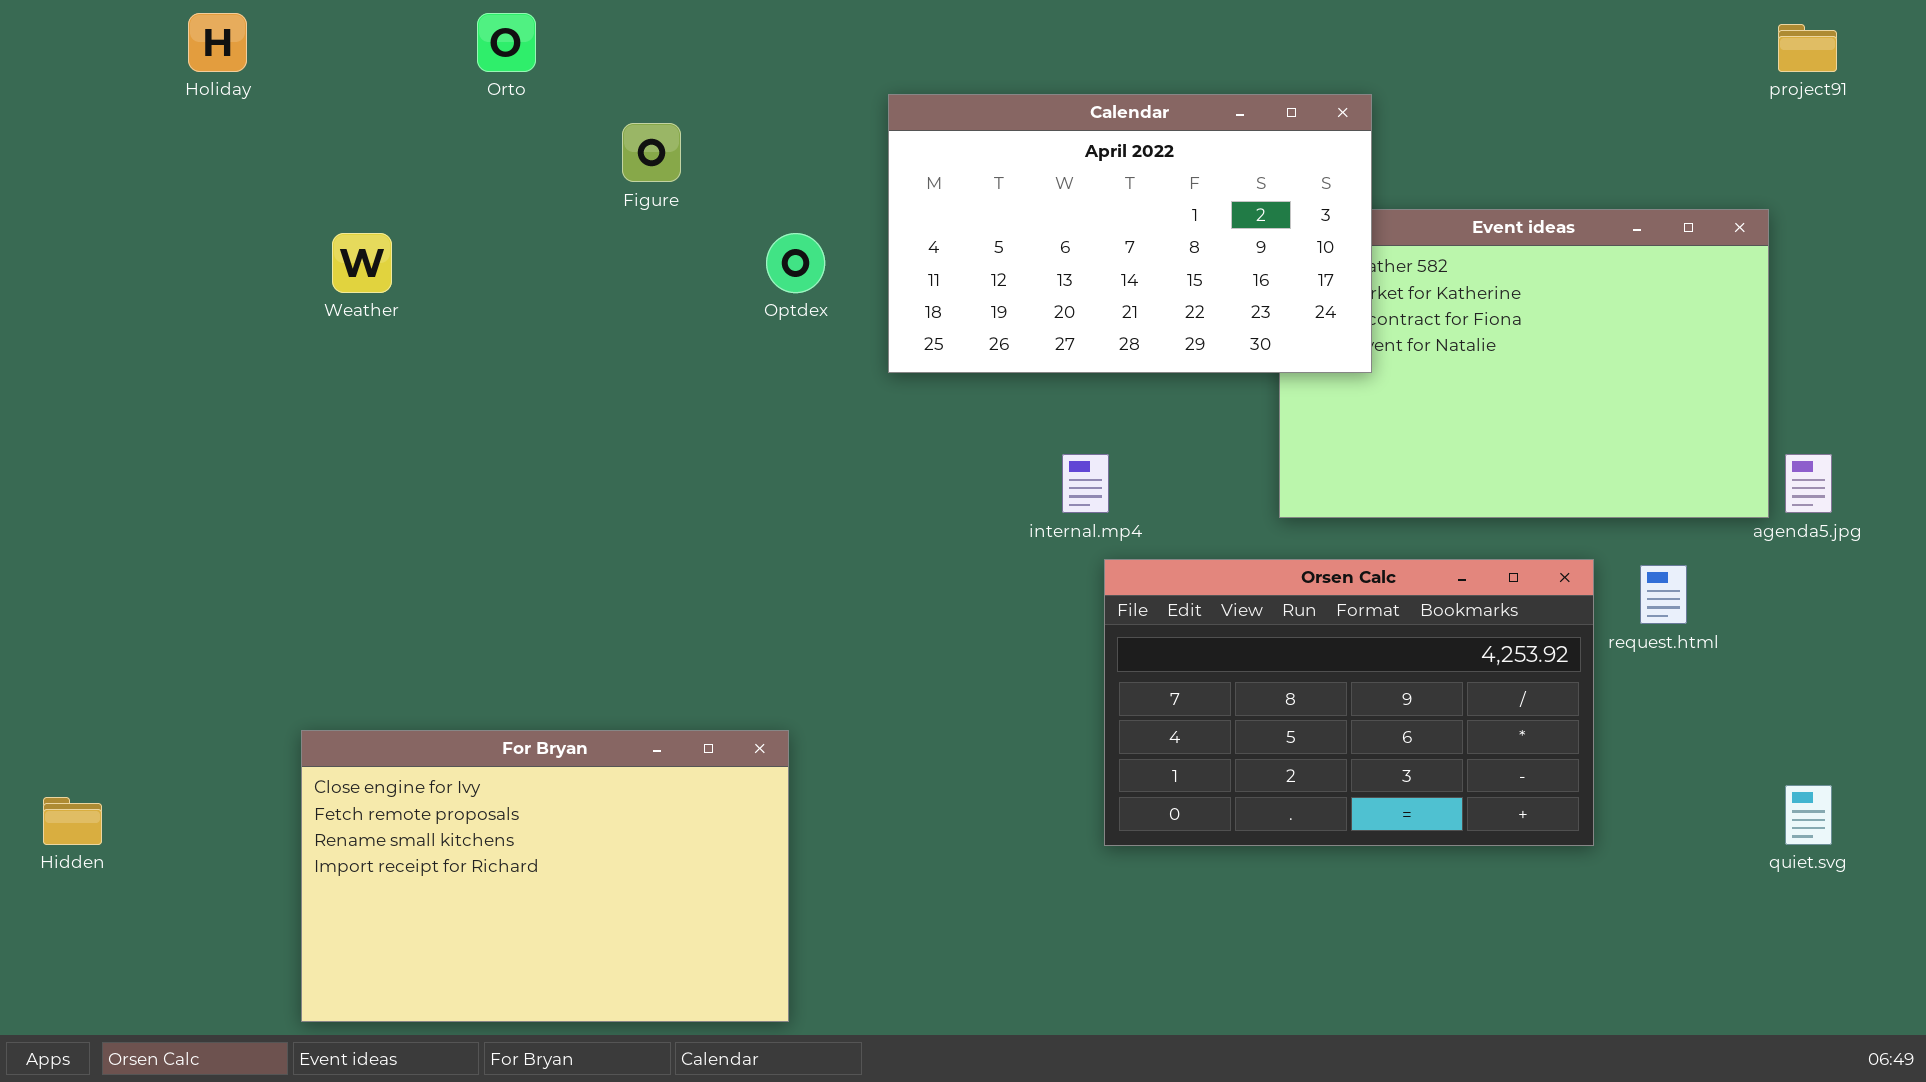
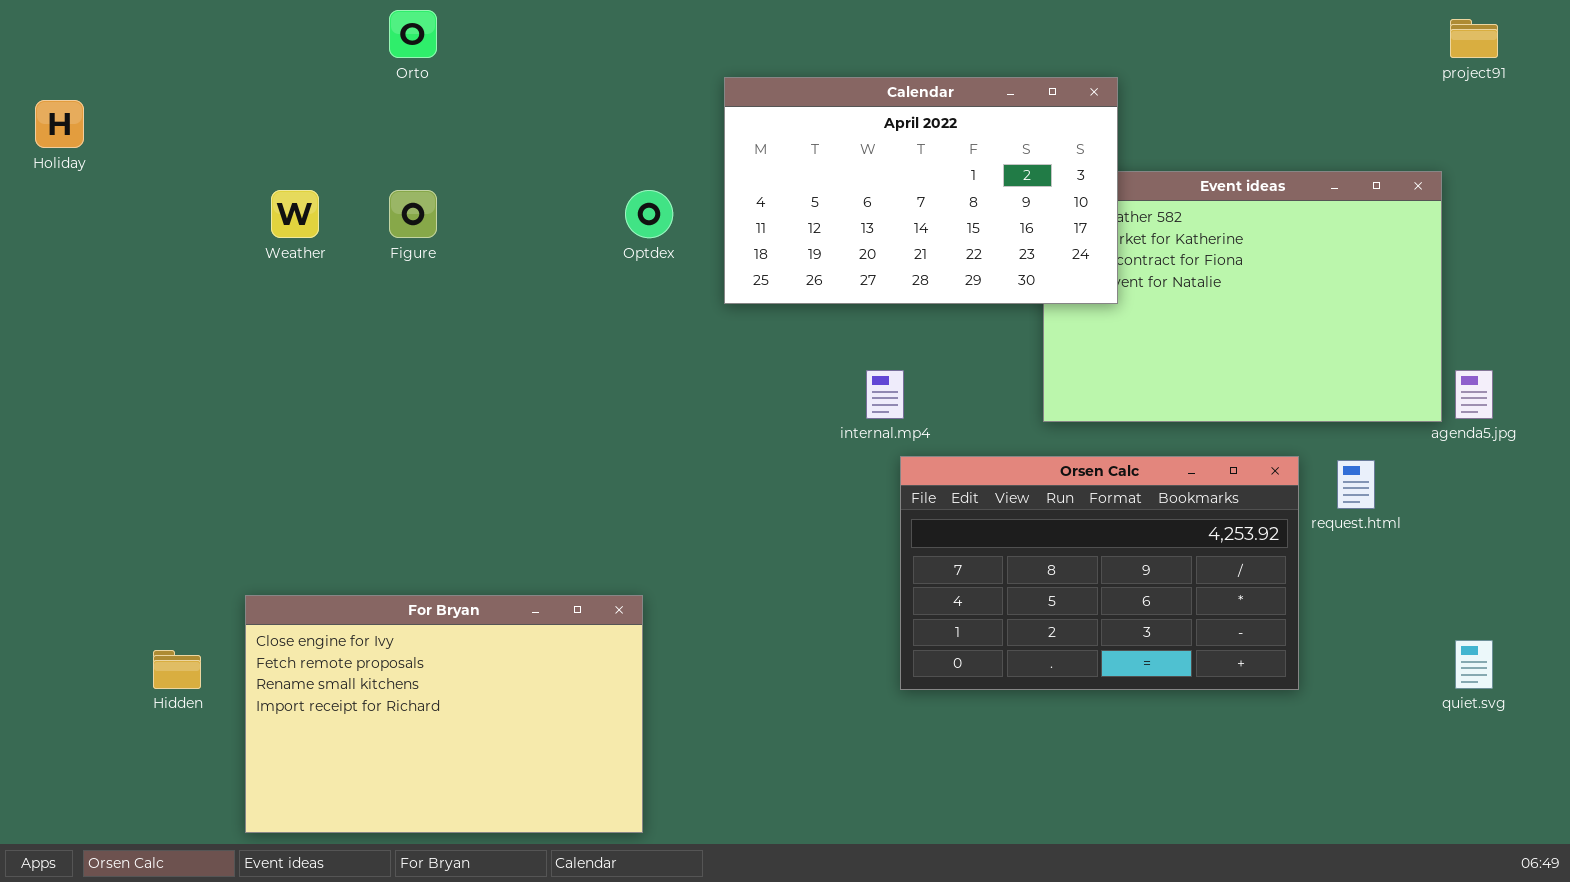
Holiday: [188,13,247,72] -> [35,100,84,148], moved
Figure: [622,123,681,182] -> [389,190,437,238], moved
Hidden: [43,797,102,845] -> [153,650,201,689], moved

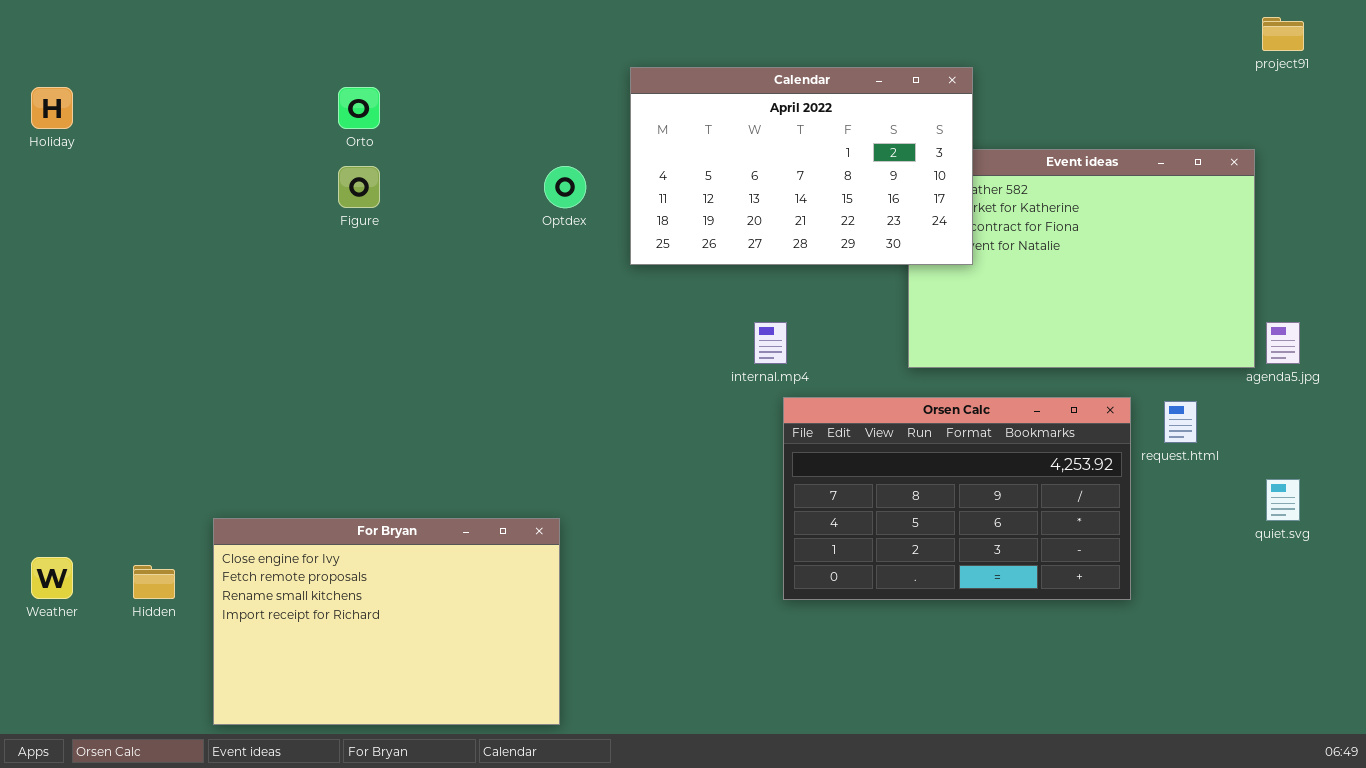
Orto: [389,10,437,58] -> [338,87,380,129], moved
Weather: [271,190,319,238] -> [31,557,73,599], moved
quiet.svg: [1455,640,1493,689] -> [1266,479,1300,521], moved

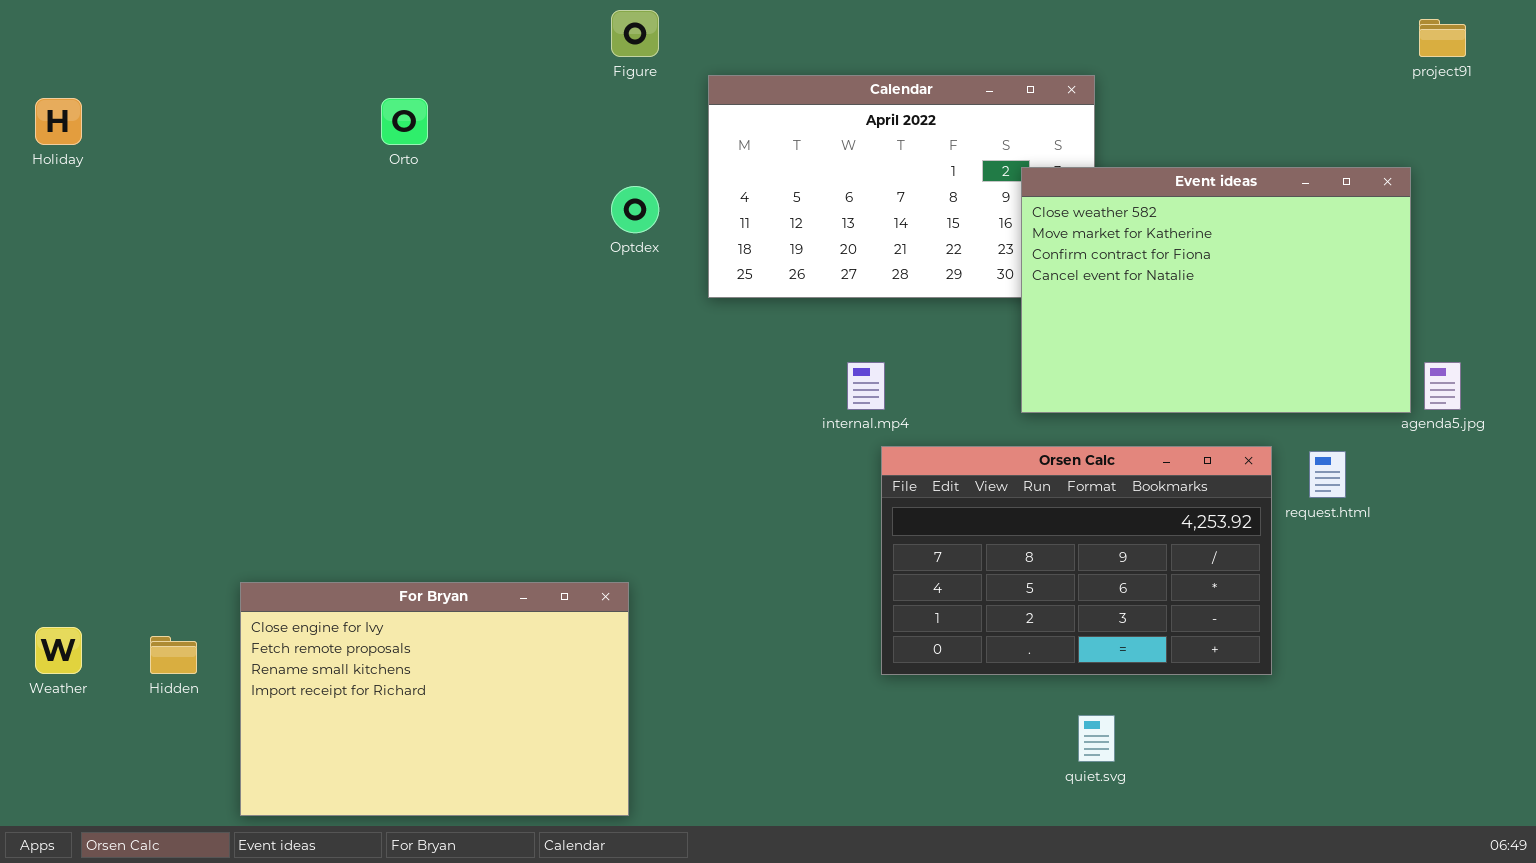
Event ideas: [908,149,1255,368] -> [1021,167,1411,413], raised
Figure: [338,166,380,208] -> [611,10,659,57], moved
quiet.svg: [1266,479,1300,521] -> [1078,715,1115,762], moved

